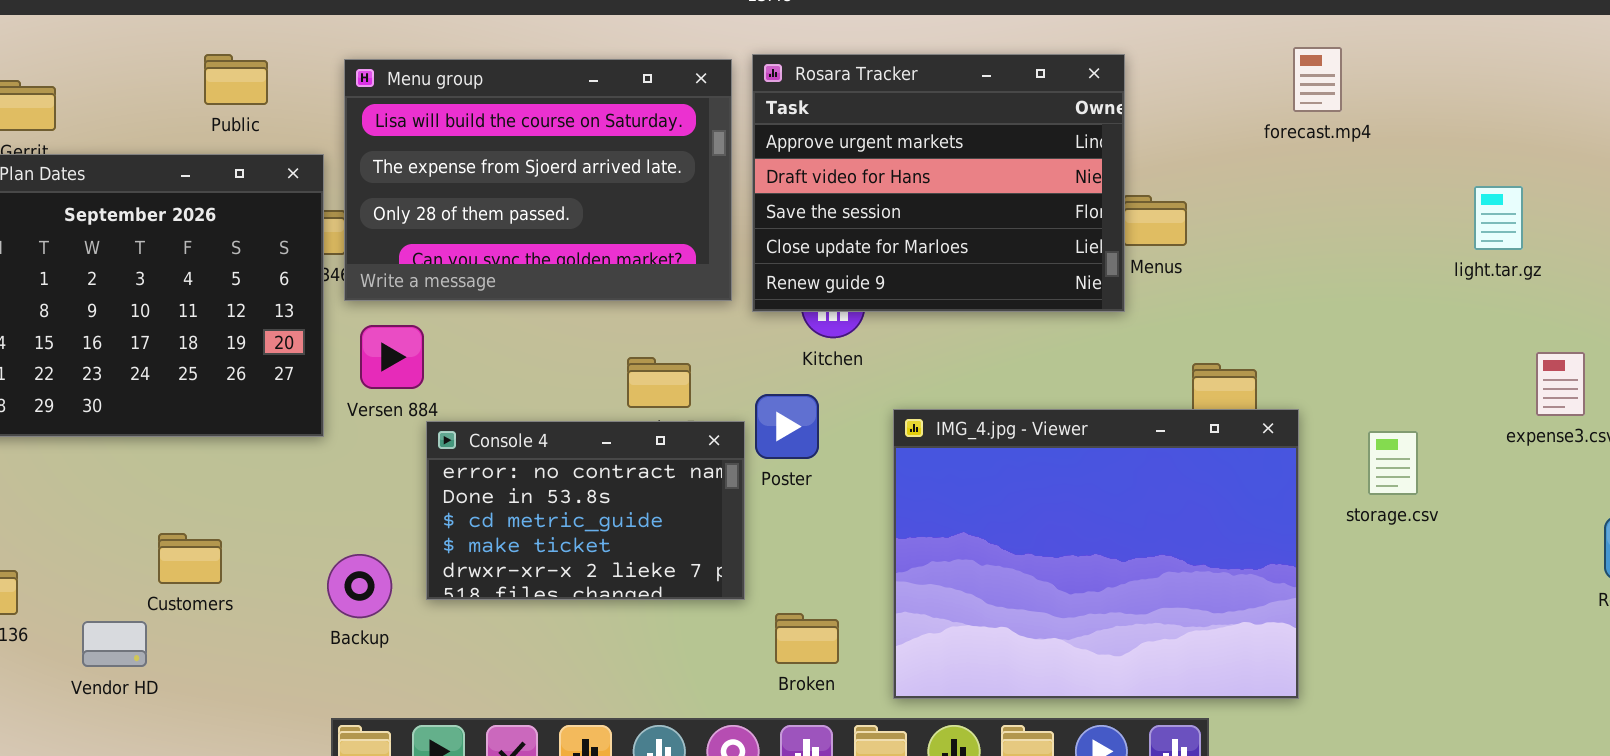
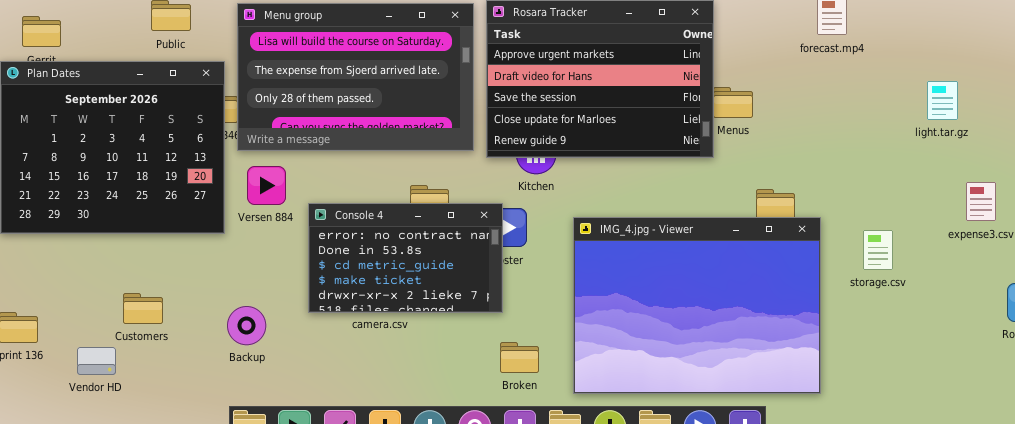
Console 4: [426,421,745,600] -> [308,203,503,313], moved

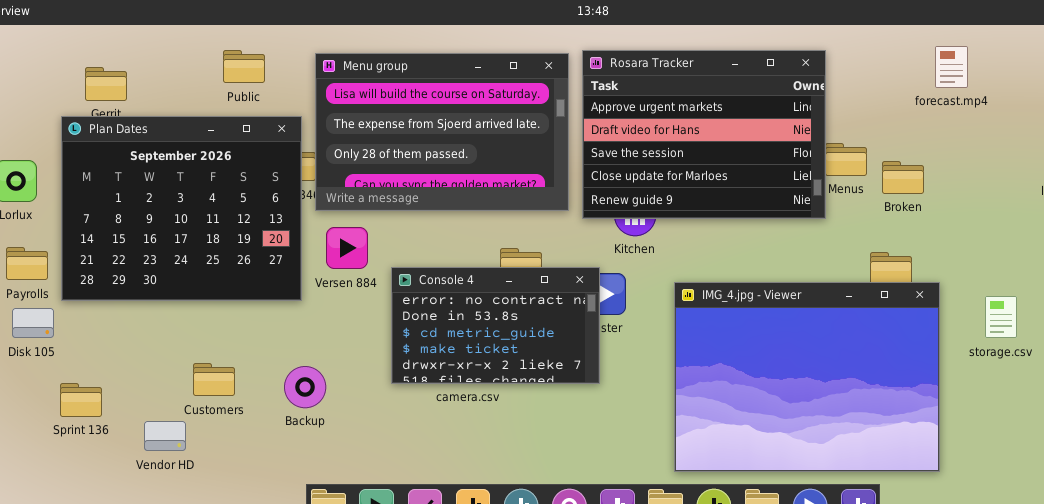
Backup: [227,306,266,345] -> [284,366,326,408], moved
Broken: [500,342,539,373] -> [882,161,924,194], moved

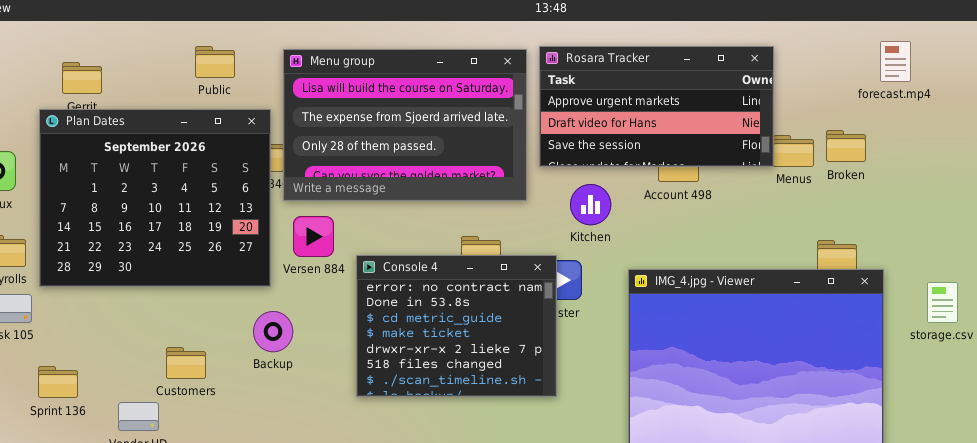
Rosara Tracker: [582,50,826,219] -> [539,46,774,167], resized
Broken: [882,161,924,194] -> [826,130,866,162], moved
Console 4: [391,267,600,384] -> [356,255,557,397], resized
Backup: [284,366,326,408] -> [253,311,293,352], moved

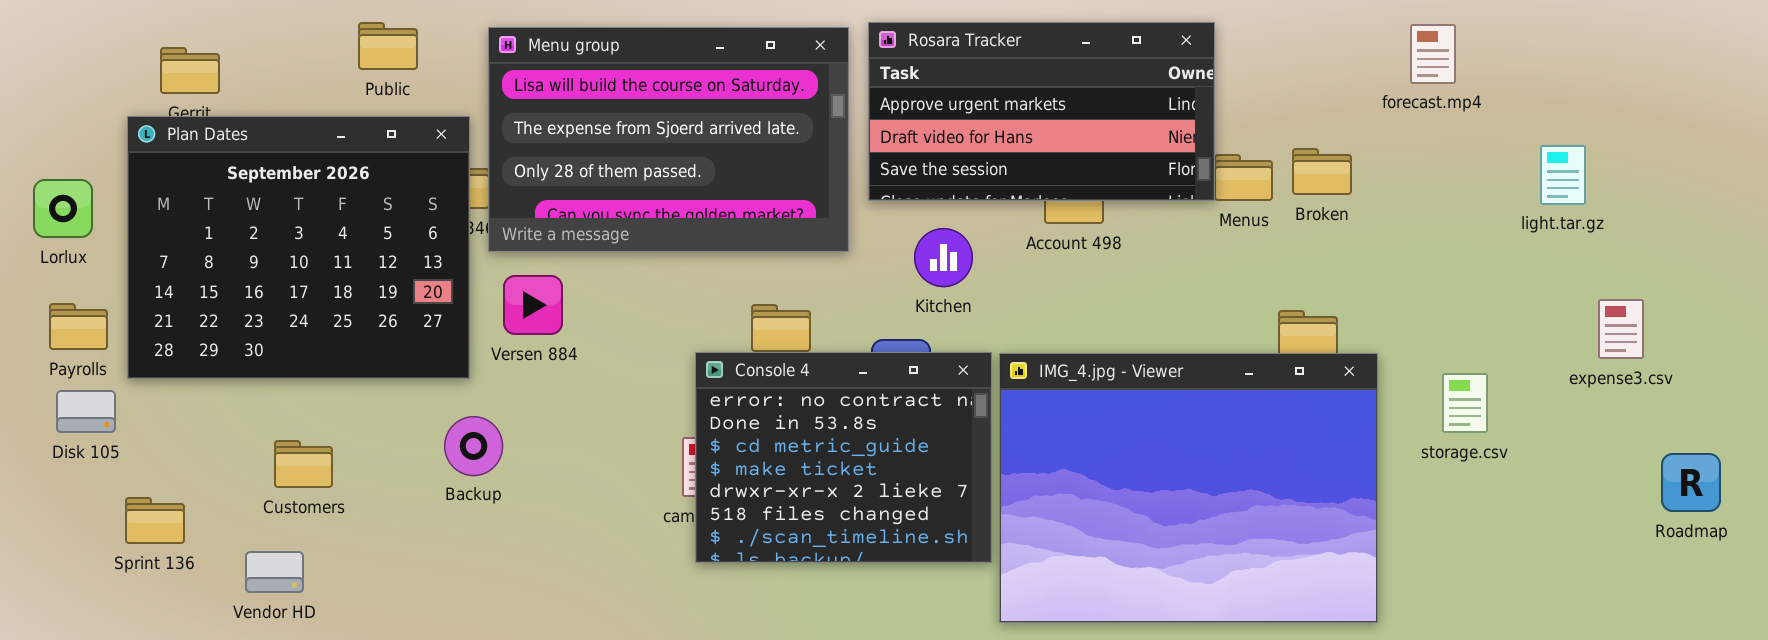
forecast.mp4: [880,41,911,82] -> [1410,24,1456,84], moved
Console 4: [356,255,557,397] -> [695,352,992,563], moved
Customers: [166,347,206,379] -> [274,440,333,488], moved

